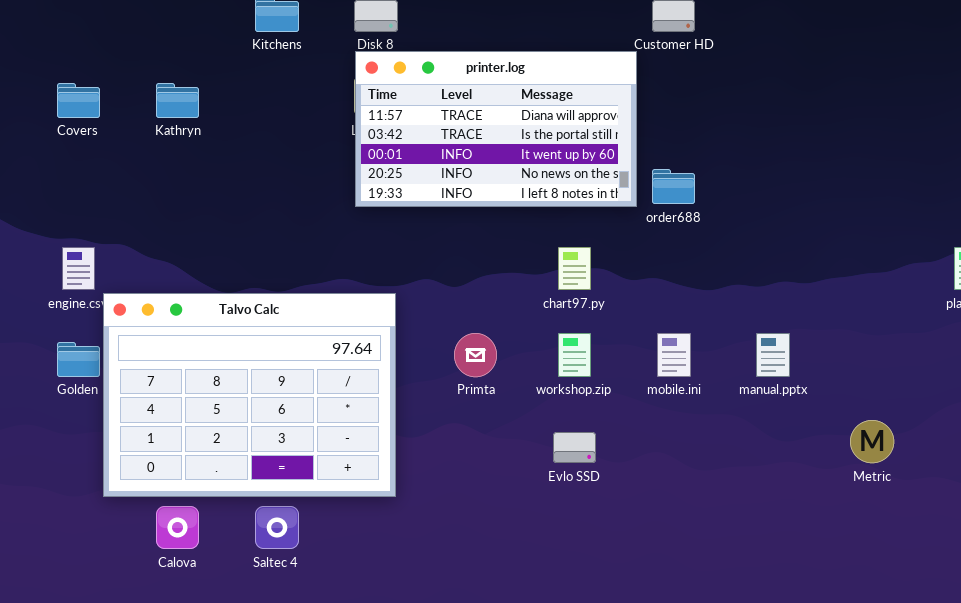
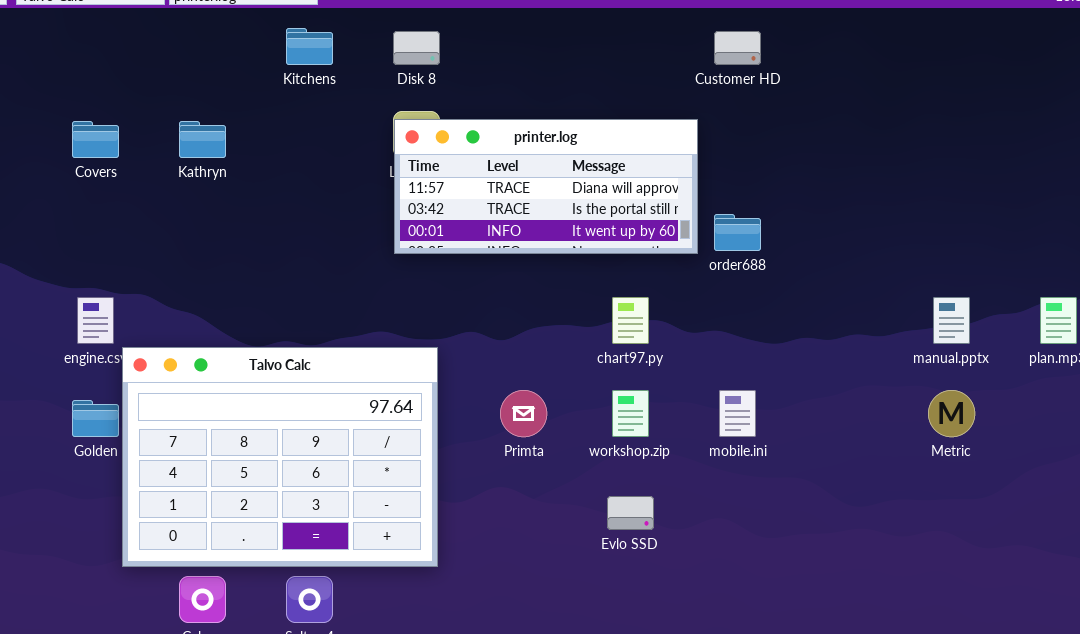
printer.log: [355,51,637,207] -> [394,119,698,254], resized
manual.pptx: [756,333,790,377] -> [933,297,970,344], moved
Metric: [850,420,894,463] -> [928,390,975,437], moved

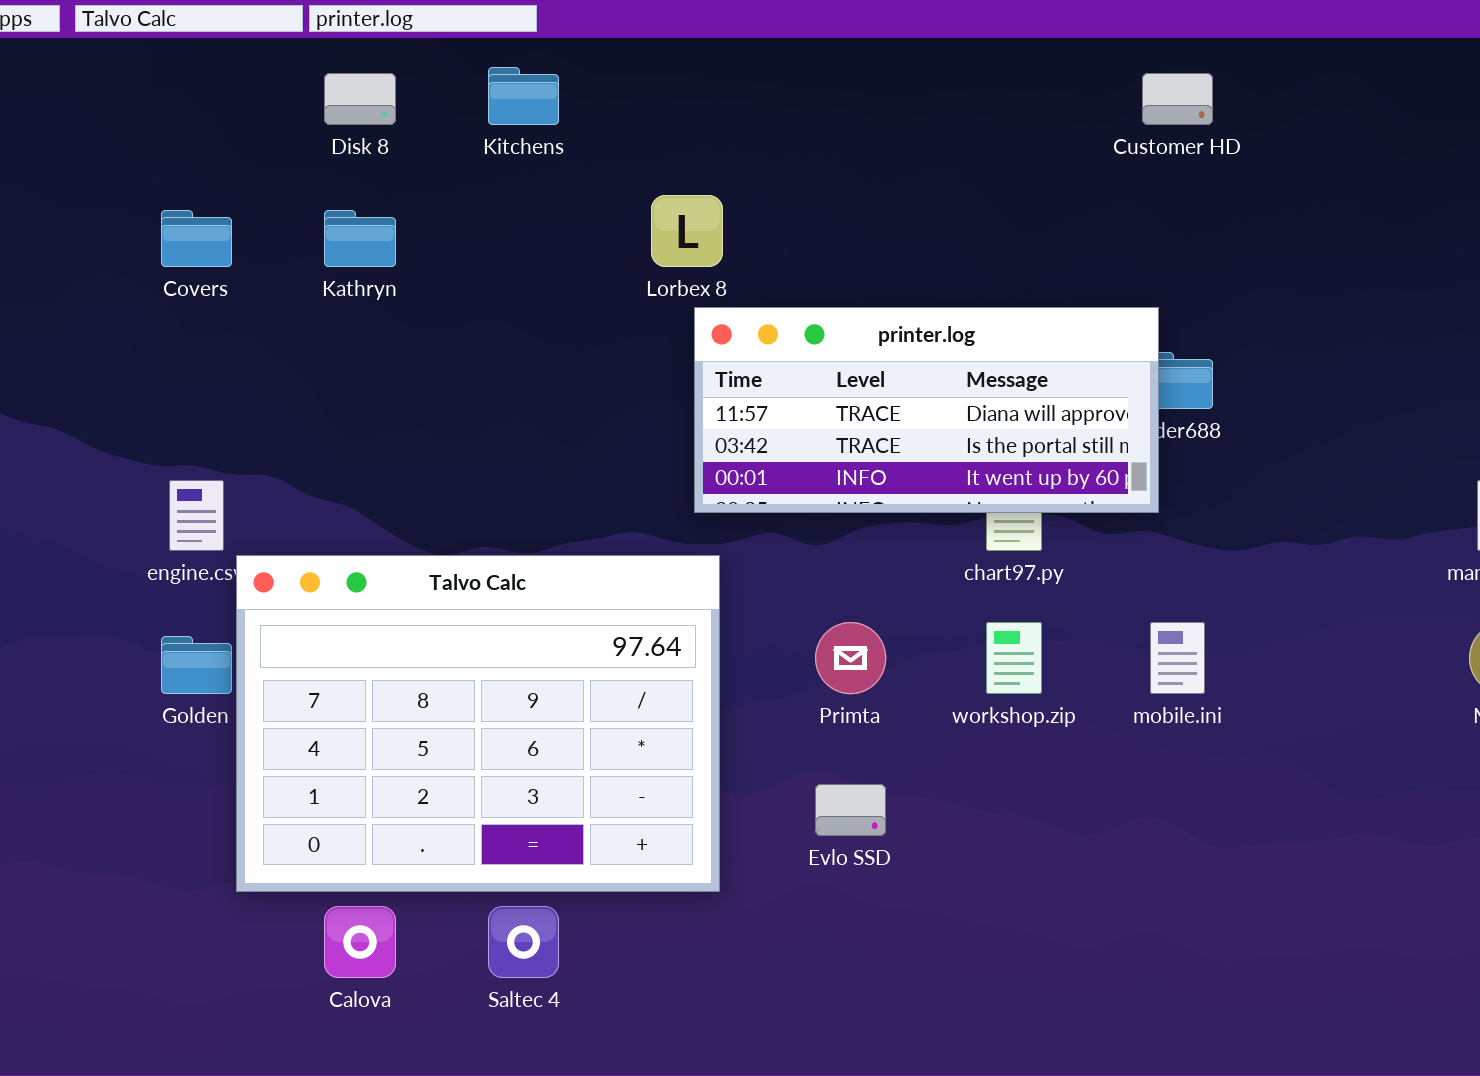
Disk 8: [393,31,440,65] -> [324,73,396,125], moved
printer.log: [394,119,698,254] -> [694,307,1159,513], moved
Evlo SSD: [607,496,654,530] -> [815,784,886,836], moved

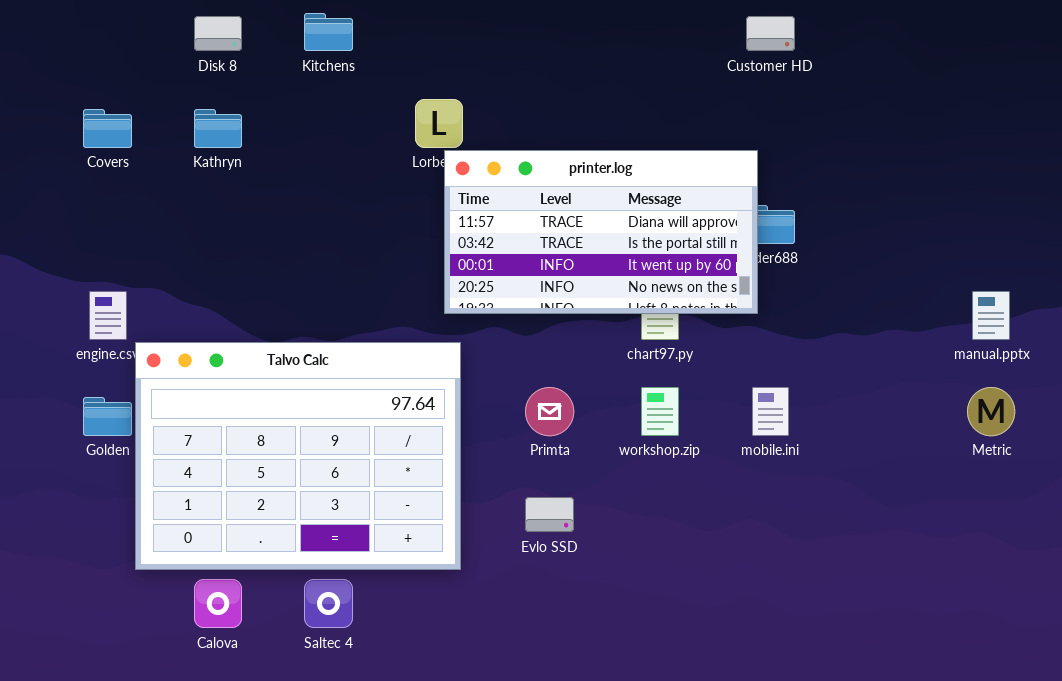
printer.log: [694,307,1159,513] -> [444,150,758,314], resized

